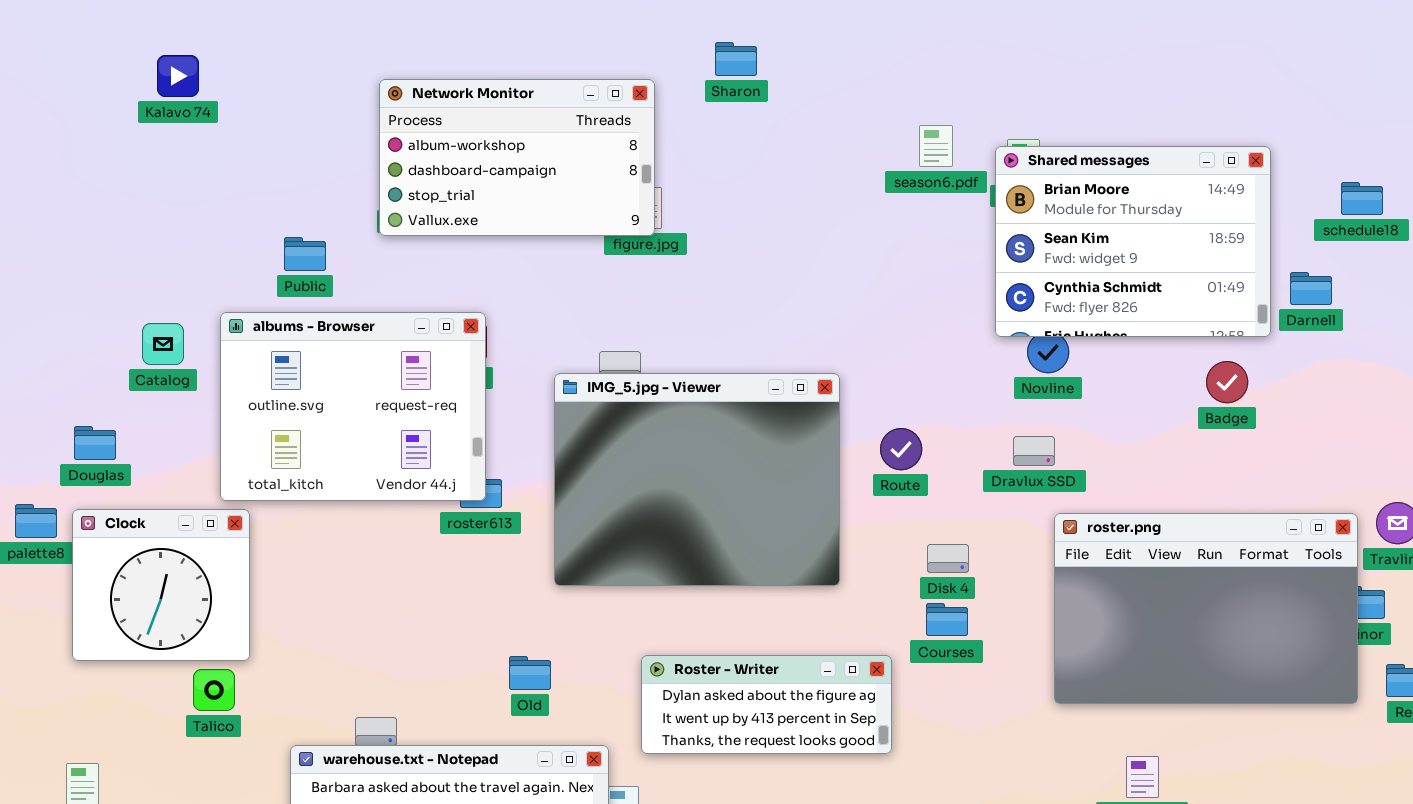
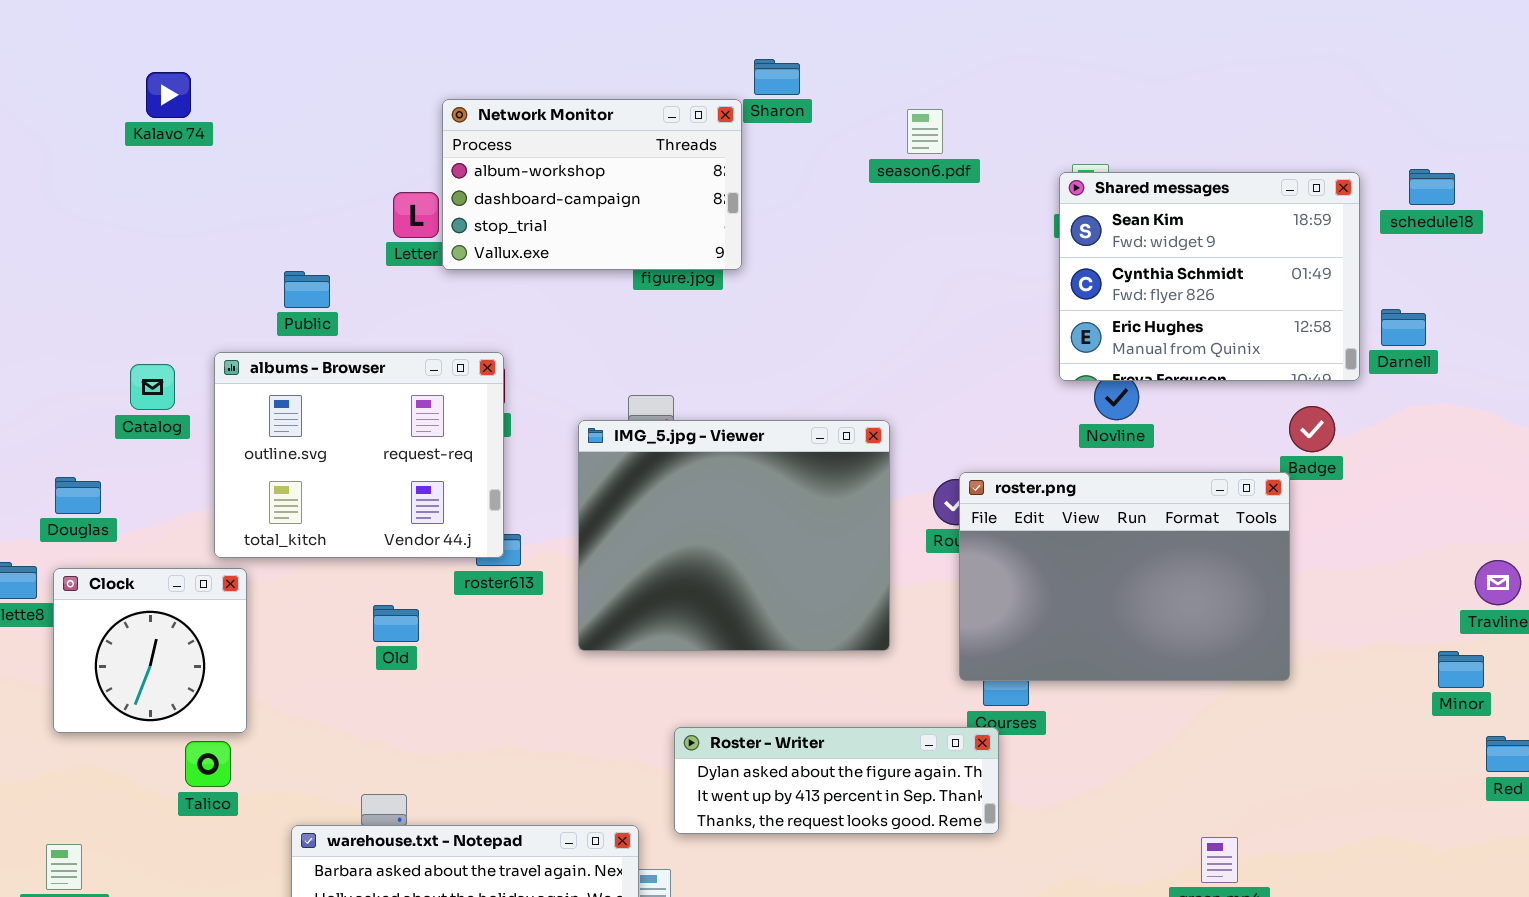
Network Monitor: [379,79,655,236] -> [442,99,742,270], moved
season6.pdf: [919,125,953,167] -> [907,109,943,154], moved
Shared messages: [995,146,1271,337] -> [1059,172,1360,381], scrolled down 1 row
schedule18: [1341,182,1383,215] -> [1409,169,1455,205], moved
roster.png: [1054,513,1358,704] -> [959,472,1290,681], moved
Roster - Writer: [641,655,892,754] -> [674,727,999,834], resized
Old: [509,656,551,690] -> [373,605,419,642], moved

